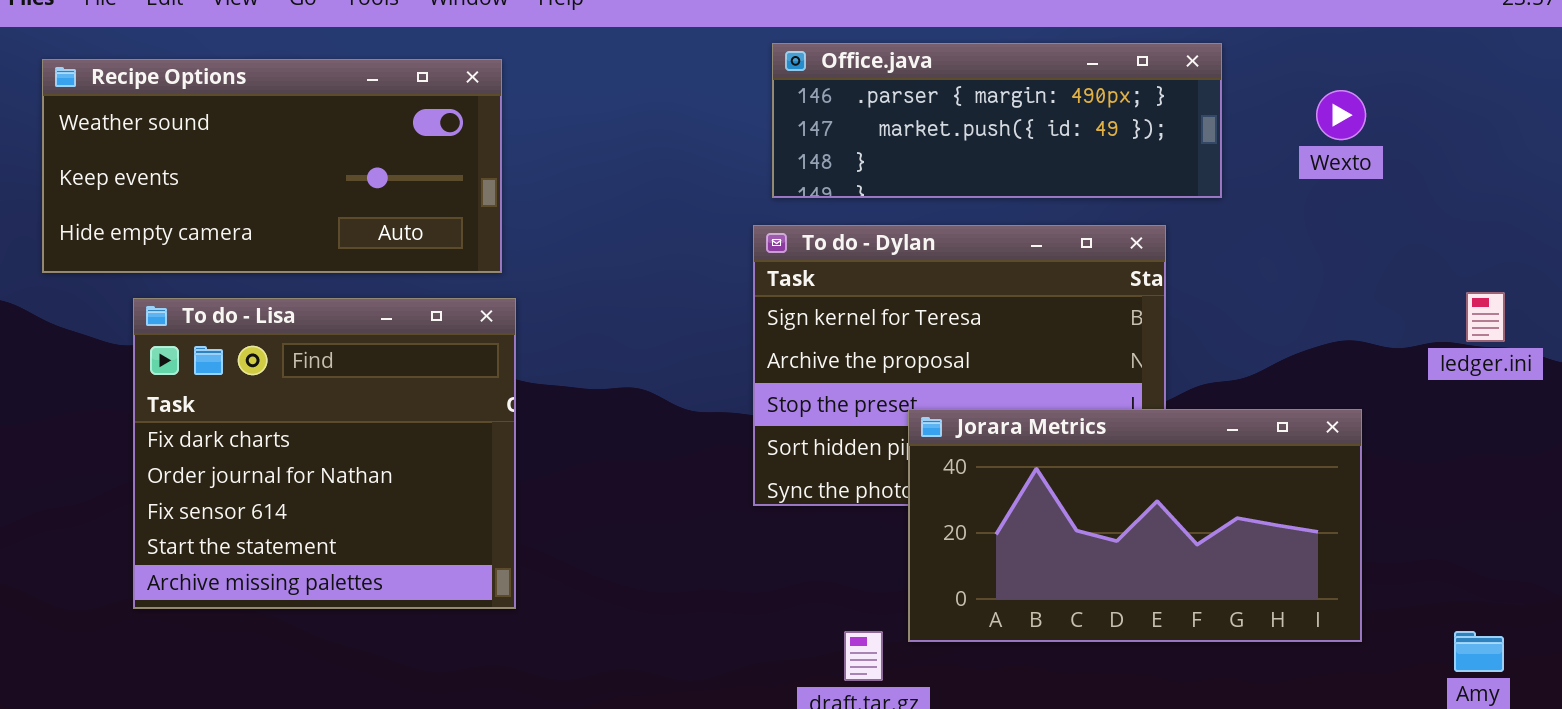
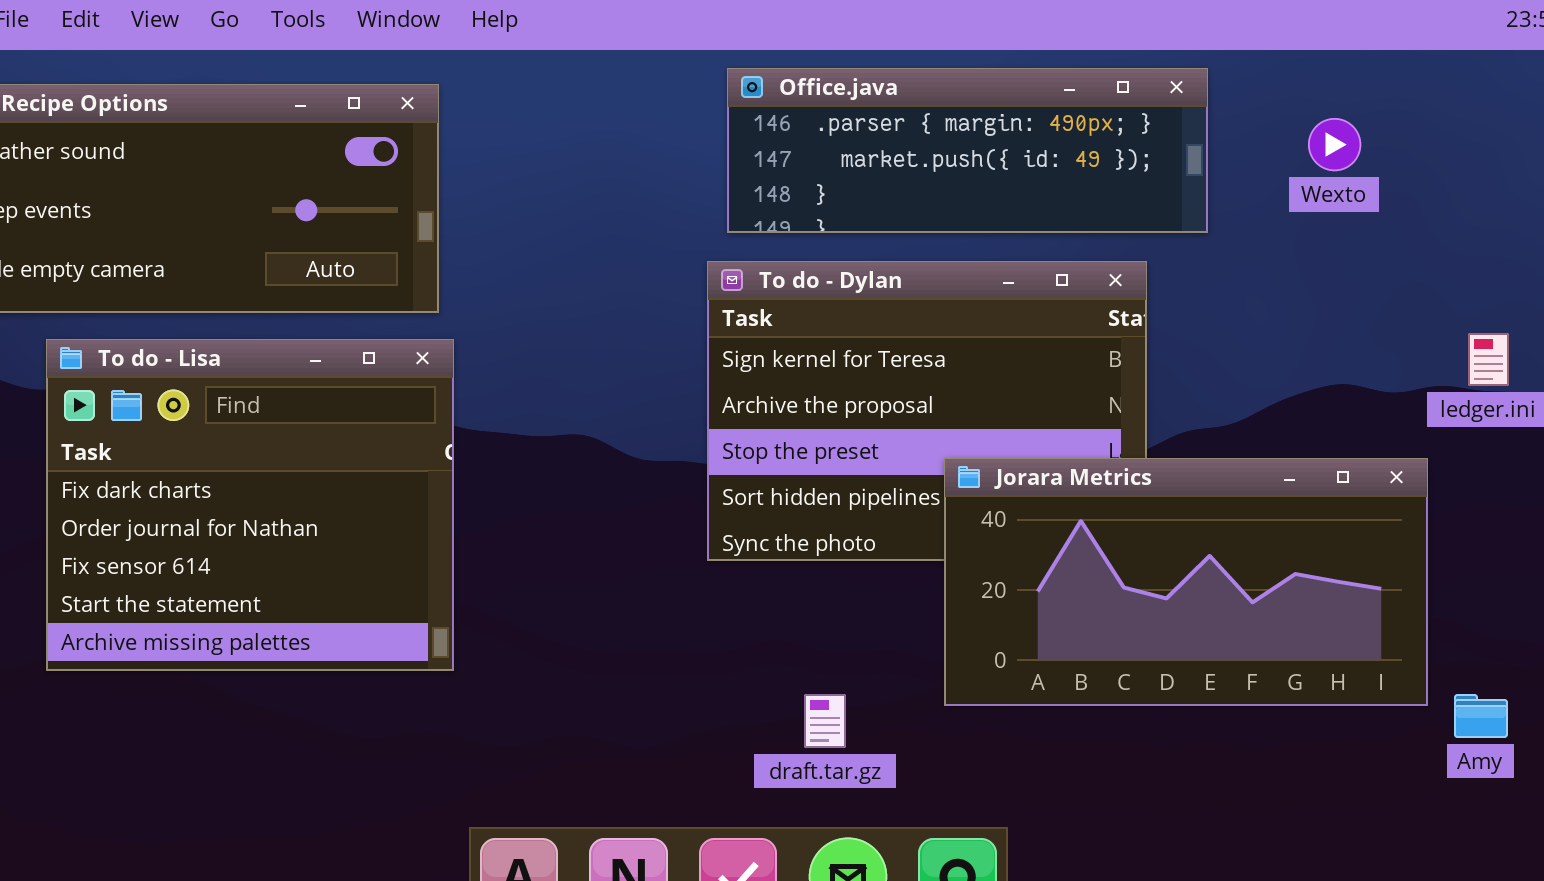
Jorara Metrics: [908,409,1362,642] -> [944,458,1428,706], moved

